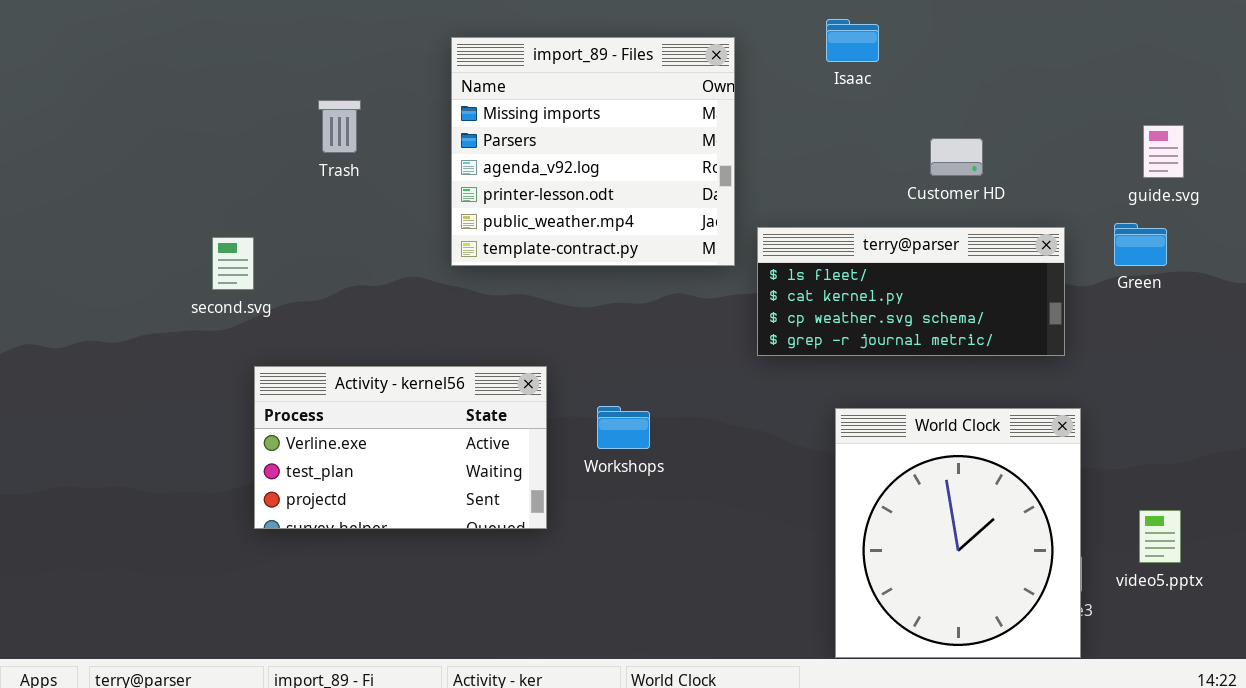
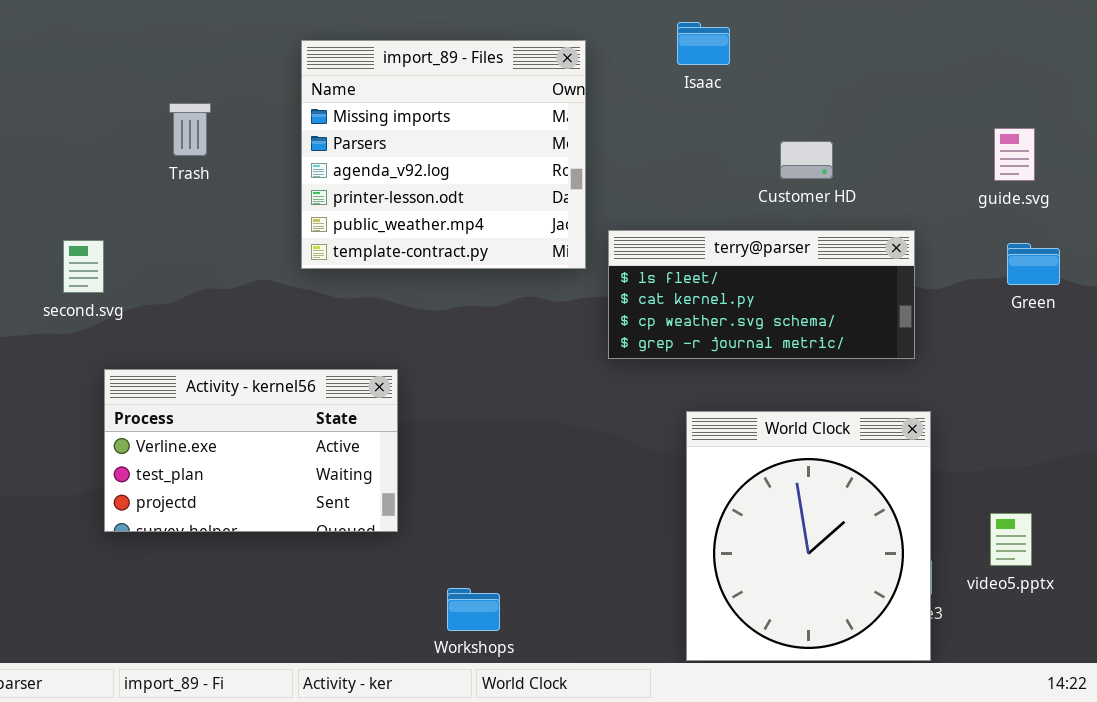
Green: [1114,223,1167,266] -> [1007,243,1060,285], moved
Workshops: [597,406,650,449] -> [447,588,500,631], moved

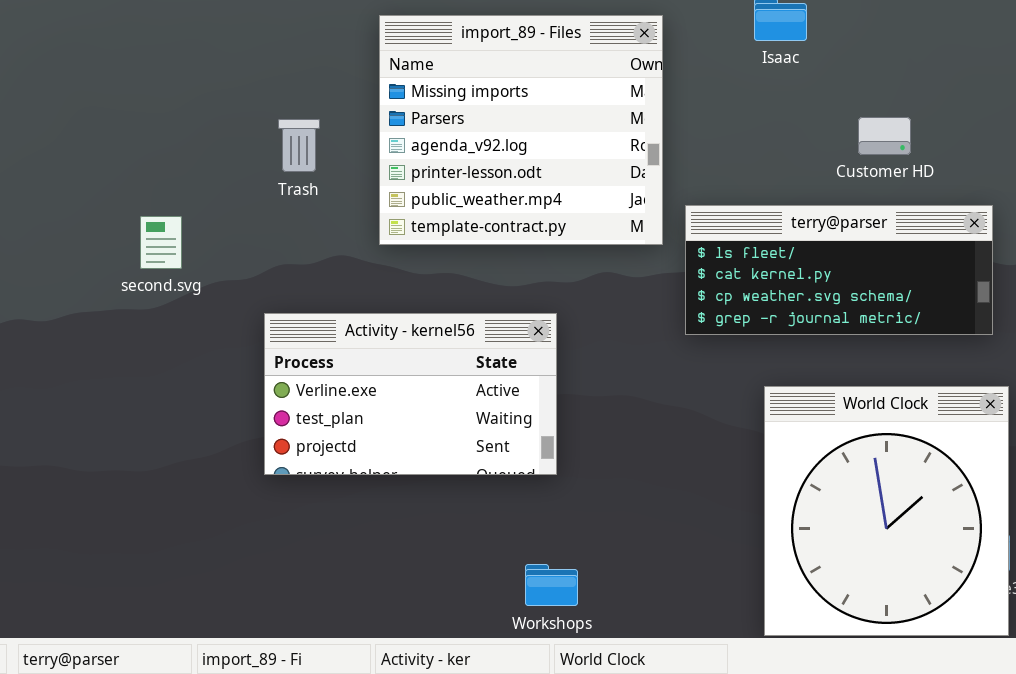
Trash: [169,103,211,156] -> [278,119,320,172], moved
Activity - kernel56: [104,369,398,532] -> [264,313,557,475], moved

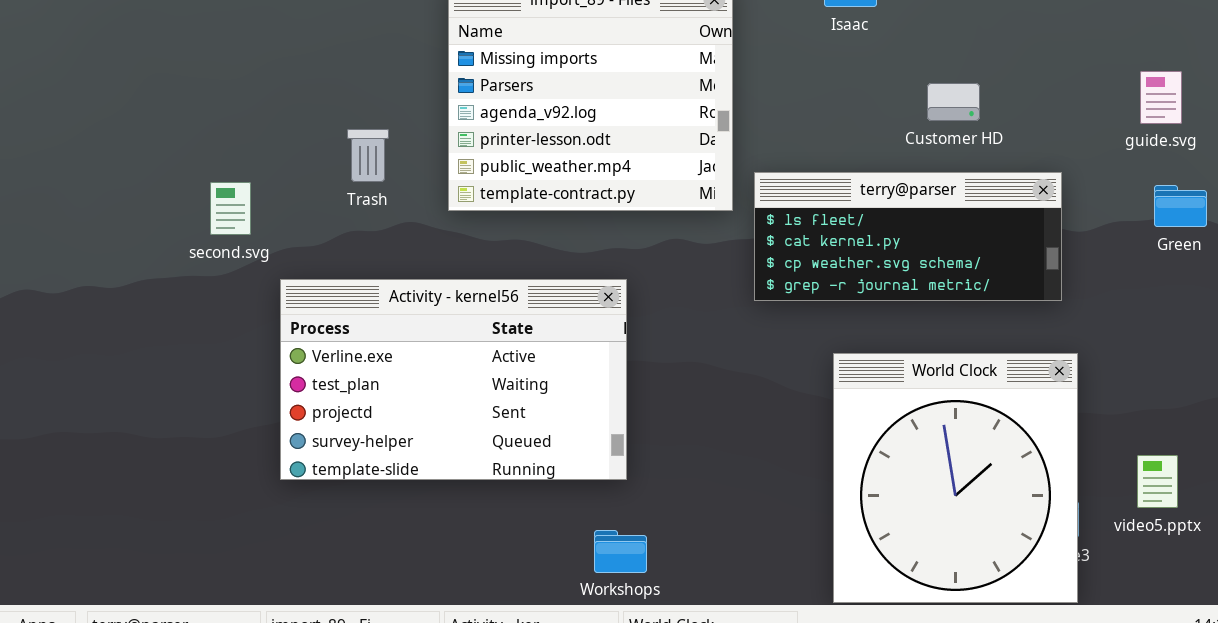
Trash: [278,119,320,172] -> [347,129,389,182], moved
Activity - kernel56: [264,313,557,475] -> [280,279,627,480], resized

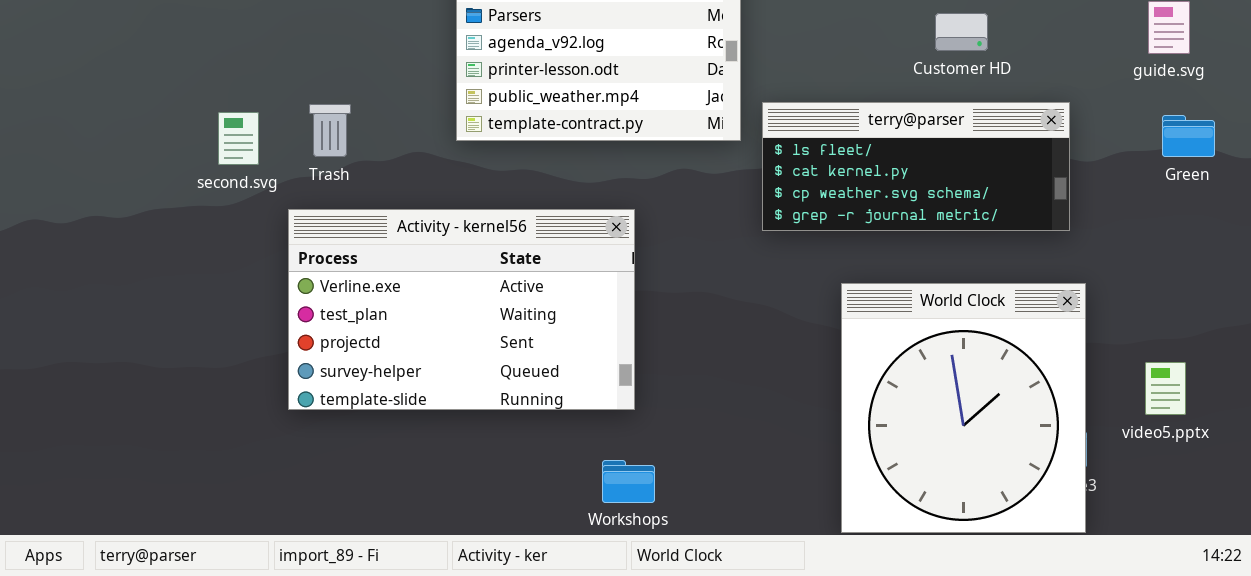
Trash: [347,129,389,182] -> [309,104,351,157], moved
video5.pptx: [1137,455,1178,508] -> [1145,362,1186,415], moved

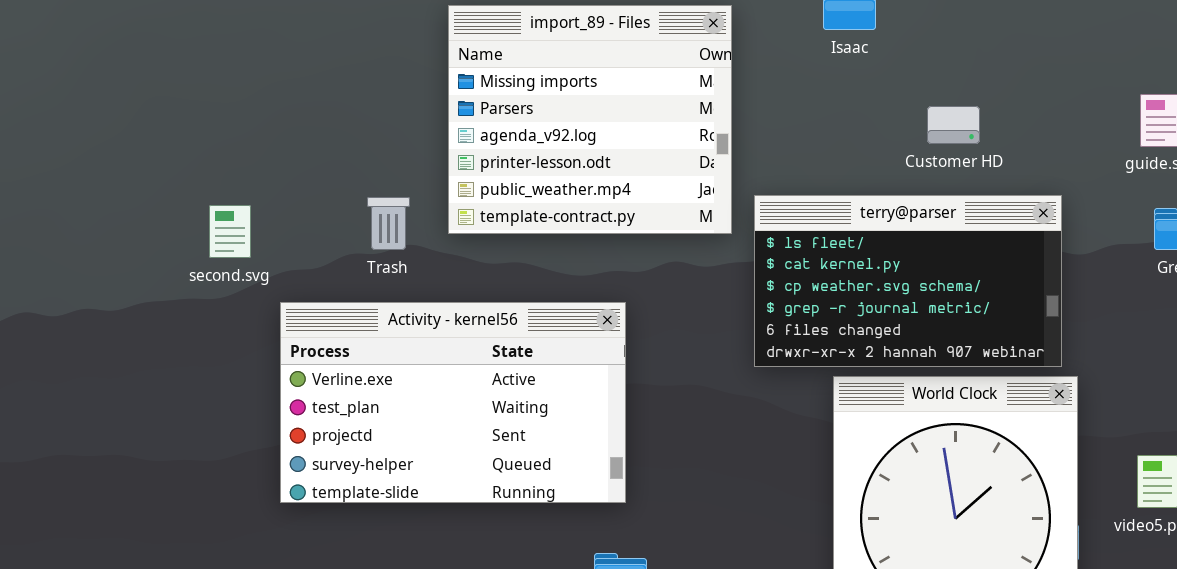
terry@parser: [762,102,1070,231] -> [754,195,1062,367], resized
Trash: [309,104,351,157] -> [367,197,410,250], moved

